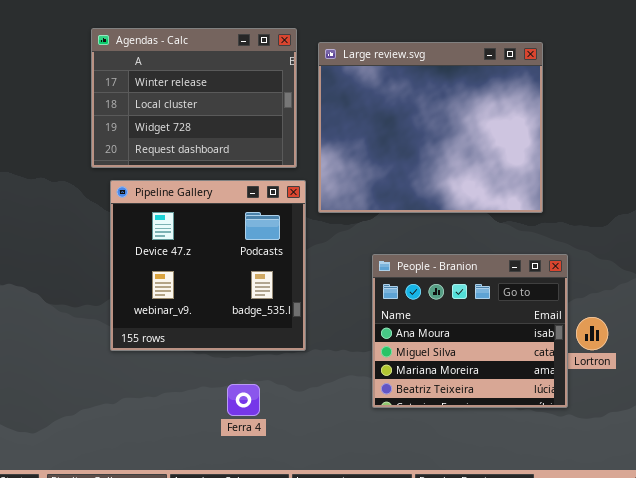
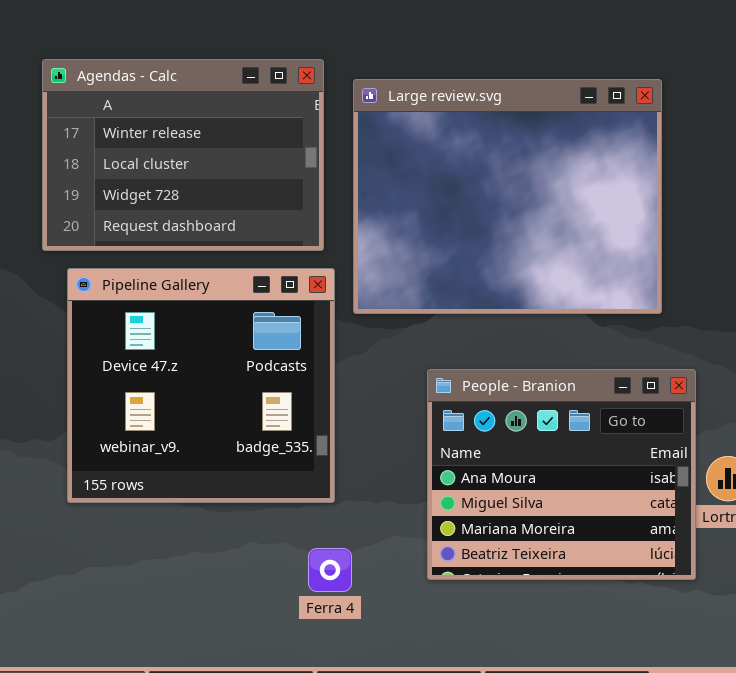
Ferra 4: [227,384,260,416] -> [308,548,352,592], moved

